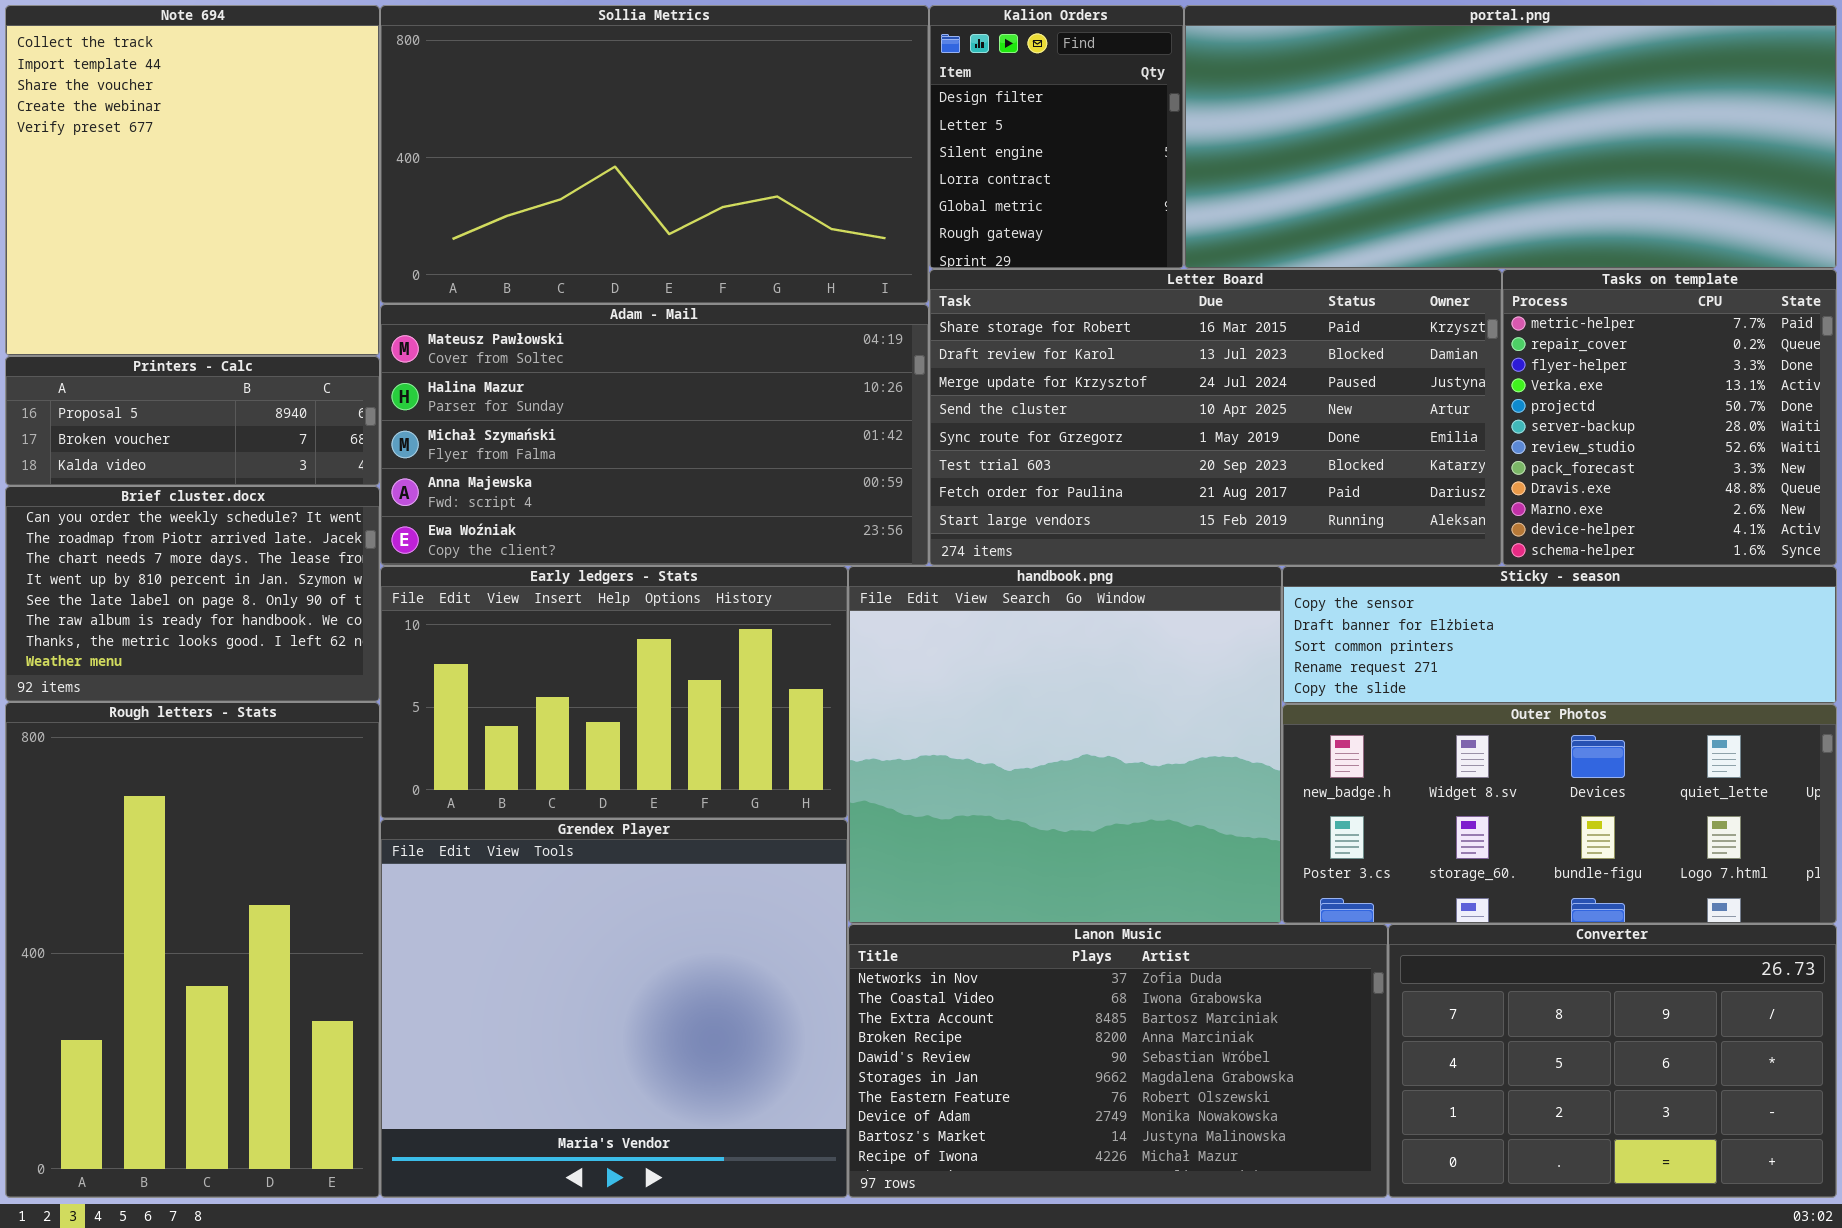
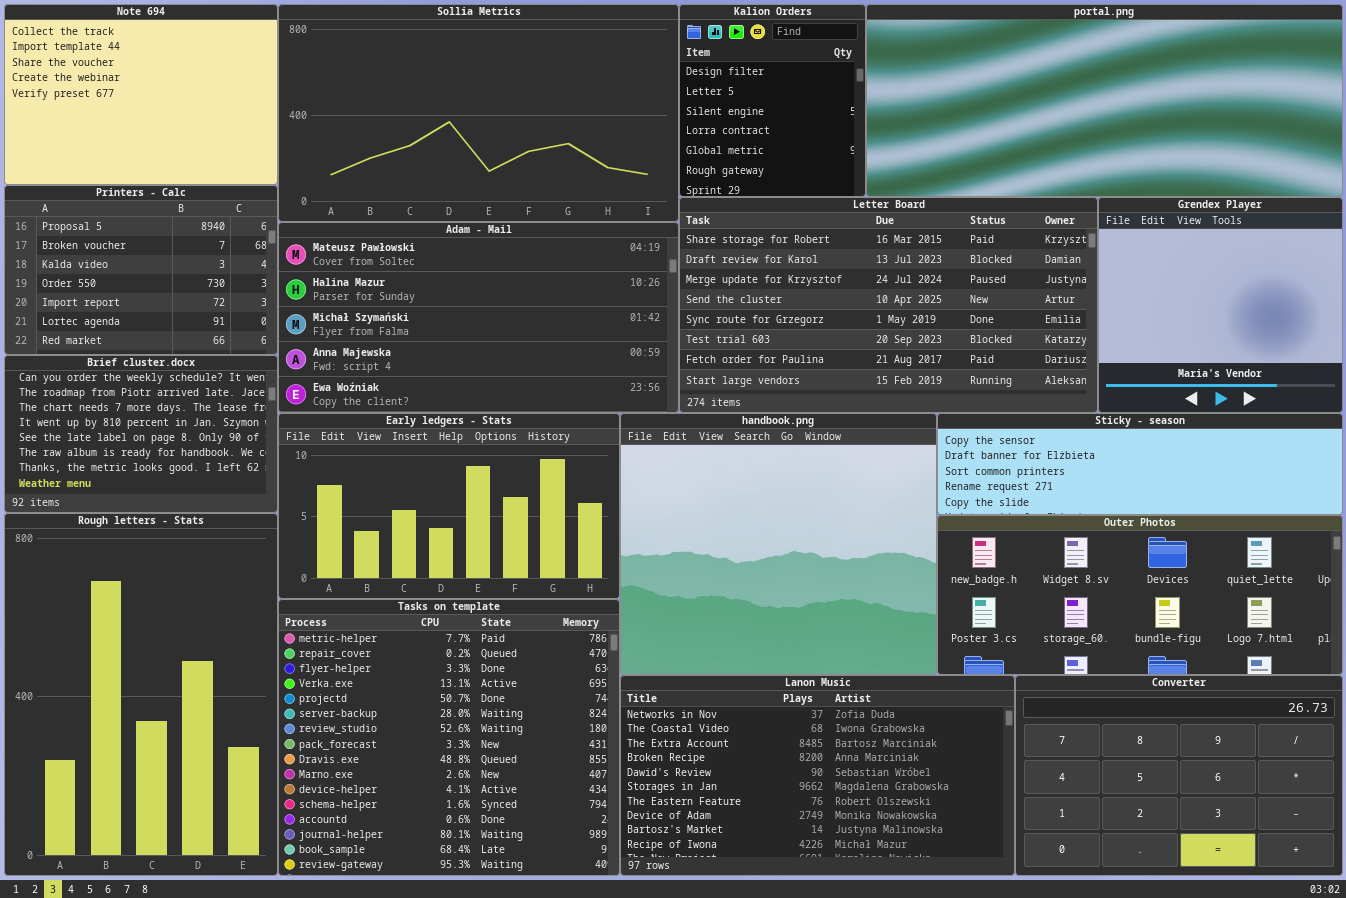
Note 694: [5,5,380,356] -> [4,4,278,185], resized
Tasks on template: [1502,269,1837,566] -> [278,599,620,876], moved, resized
Printers - Calc: [5,356,380,486] -> [4,185,278,355], resized
Grendex Player: [380,819,848,1198] -> [1098,197,1343,413], moved, resized

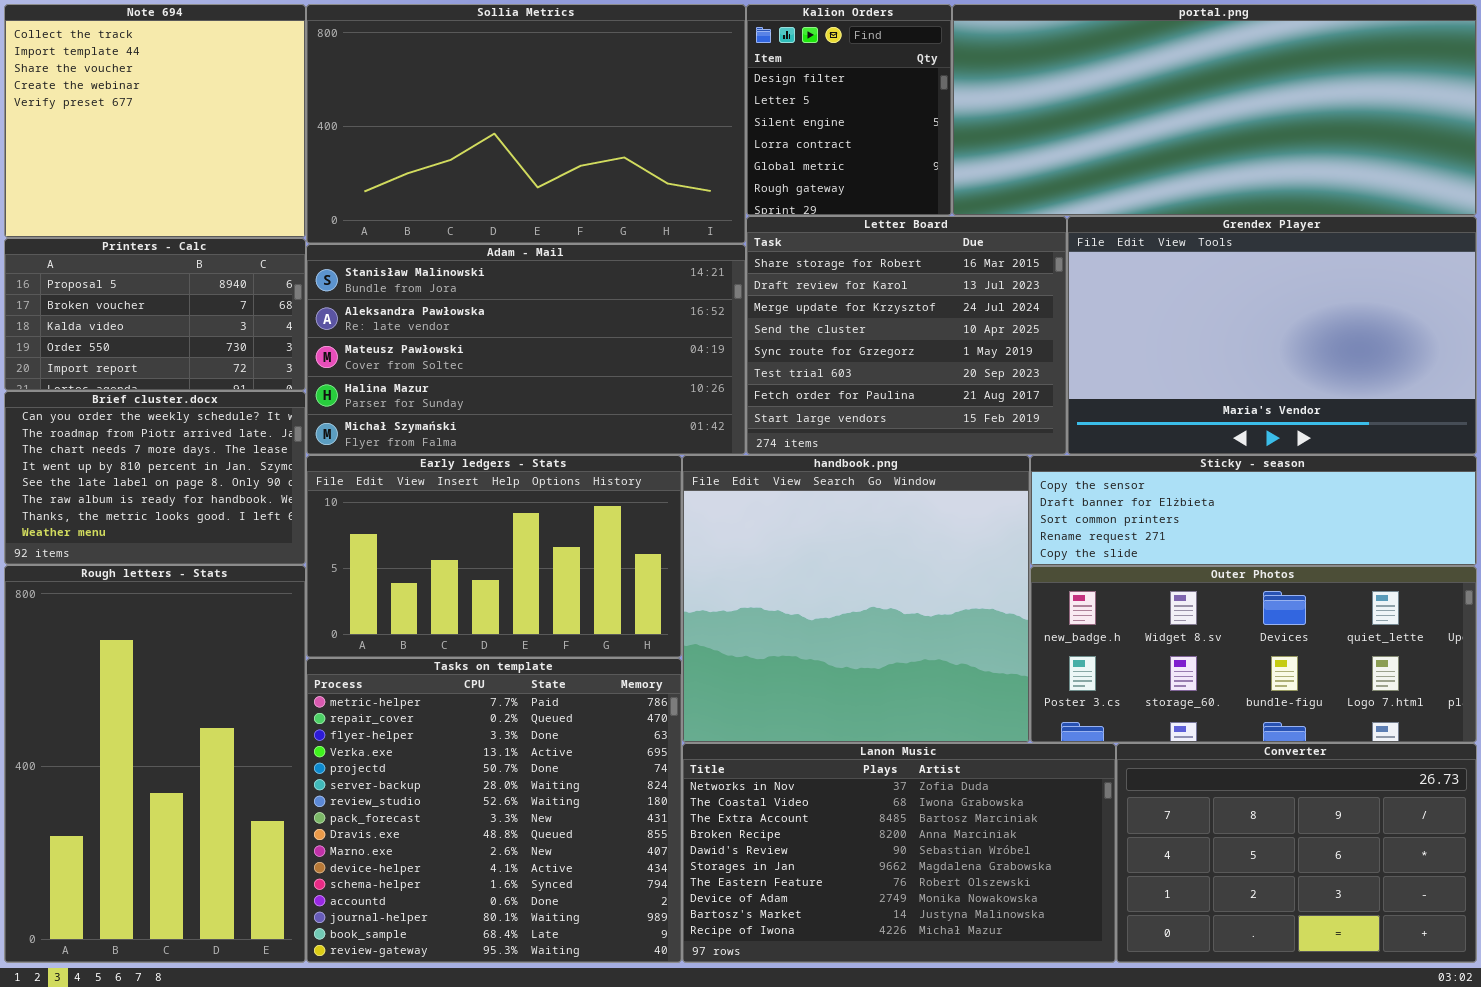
Note 694: [4,4,278,185] -> [4,4,306,238], resized
Printers - Calc: [4,185,278,355] -> [4,238,306,391], resized
Letter Board: [679,197,1098,413] -> [746,216,1067,455], resized
Grendex Player: [1098,197,1343,413] -> [1067,216,1477,455], resized
Adam - Mail: [278,222,679,413] -> [306,244,746,455], scrolled up 2 rows

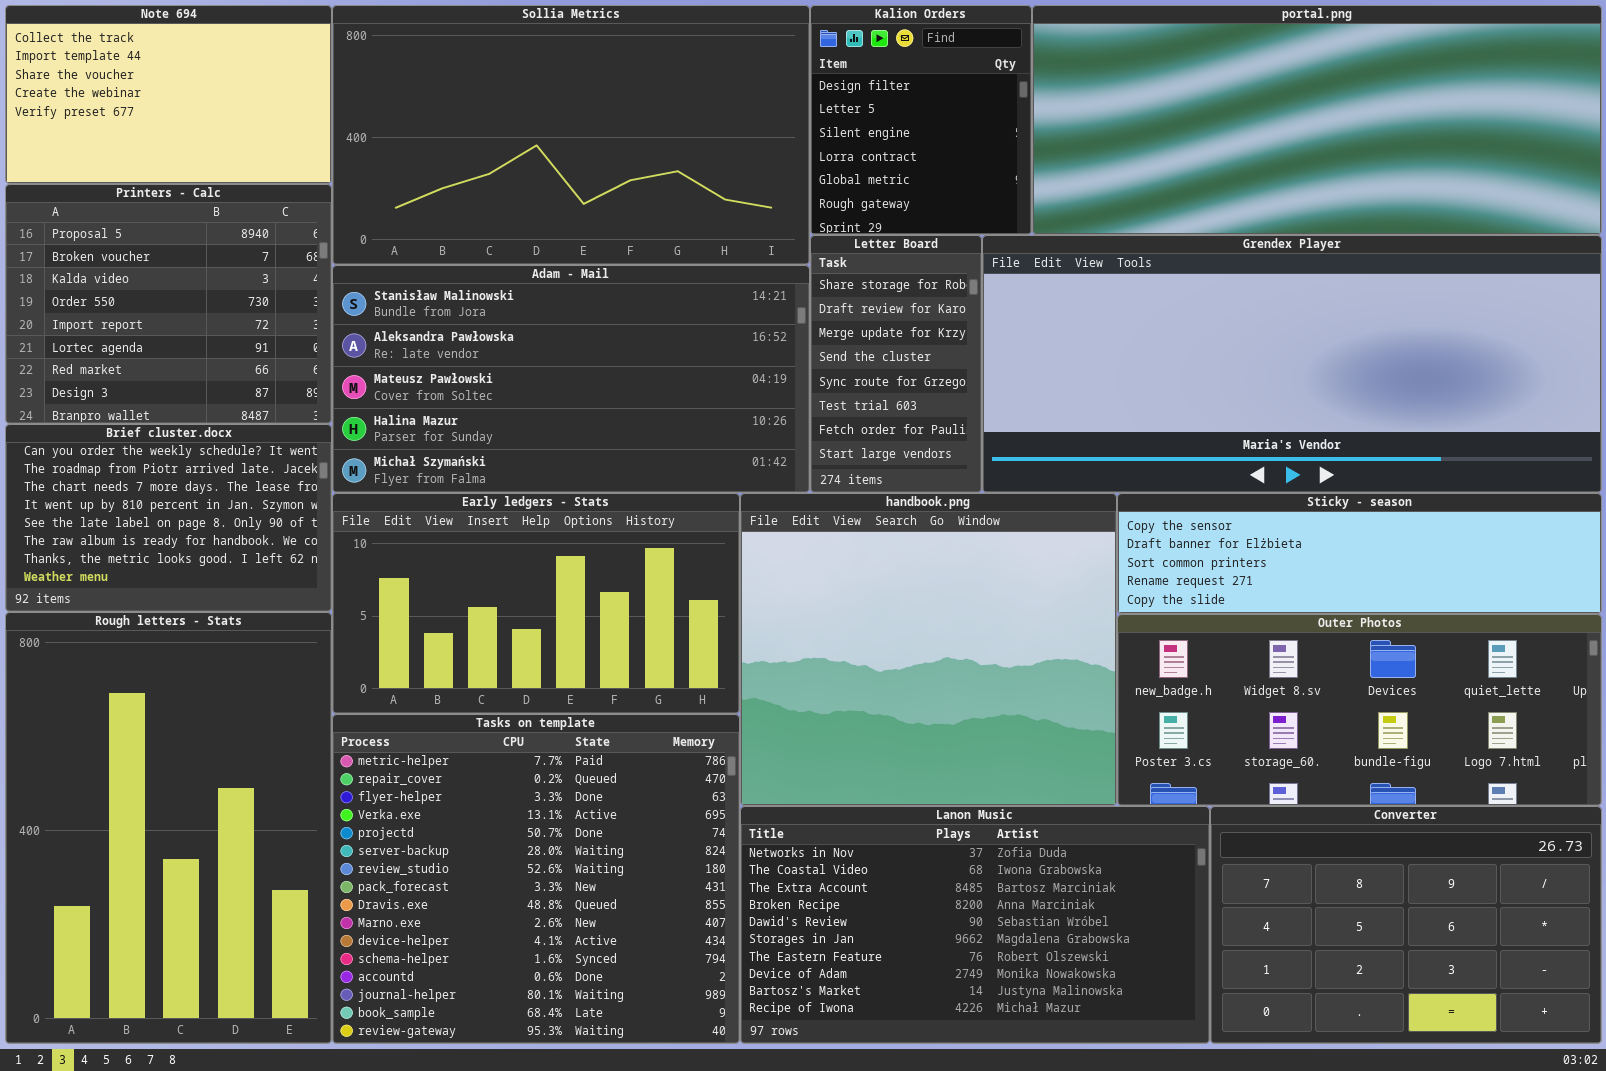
Note 694: [4,4,306,238] -> [5,5,332,184], resized
Letter Board: [746,216,1067,455] -> [810,235,982,493], resized
Grendex Player: [1067,216,1477,455] -> [982,235,1602,493], resized
Printers - Calc: [4,238,306,391] -> [5,184,332,424], resized

